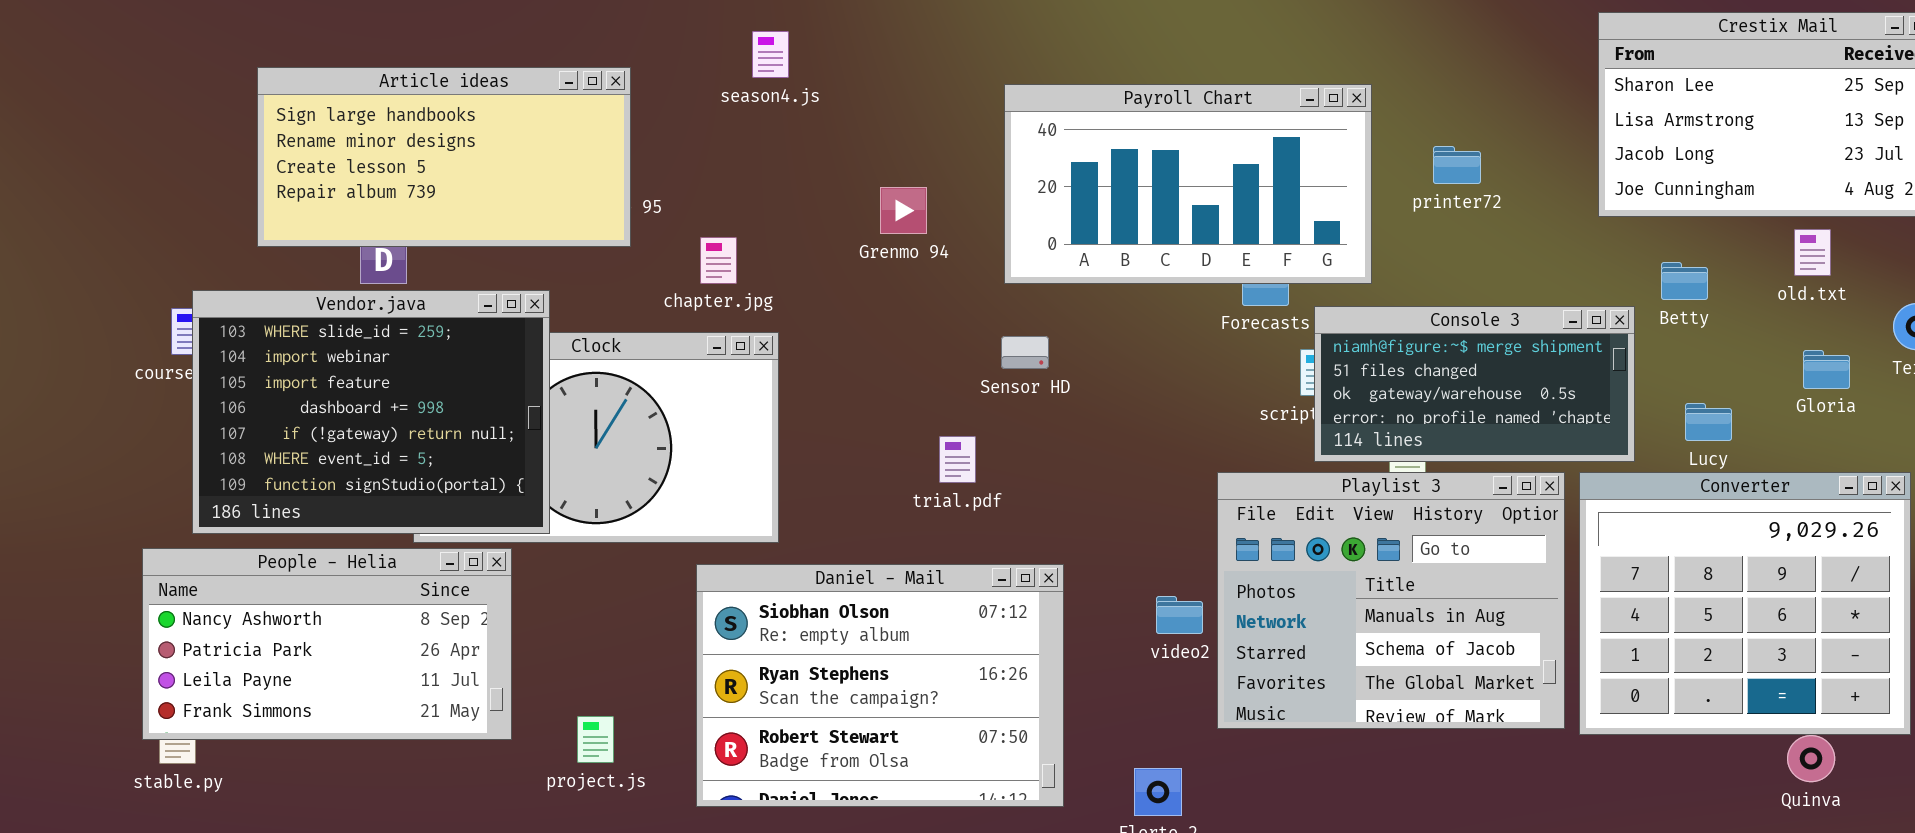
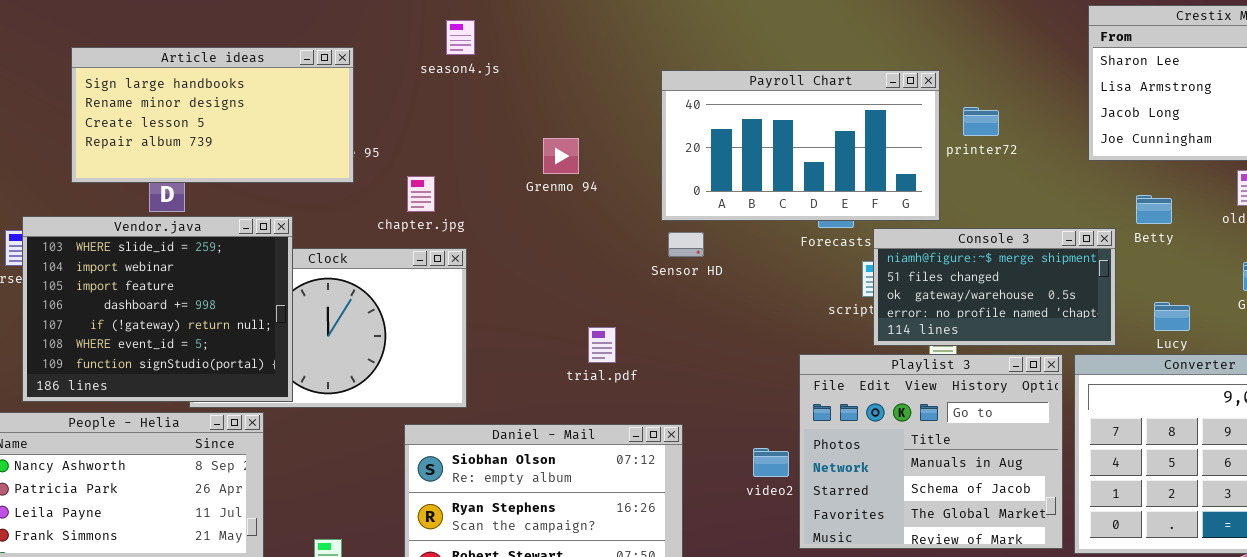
Payroll Chart: [1004,84,1372,284] -> [661,70,940,221], moved
Sensor HD: [1001,336,1049,369] -> [668,232,704,257], moved

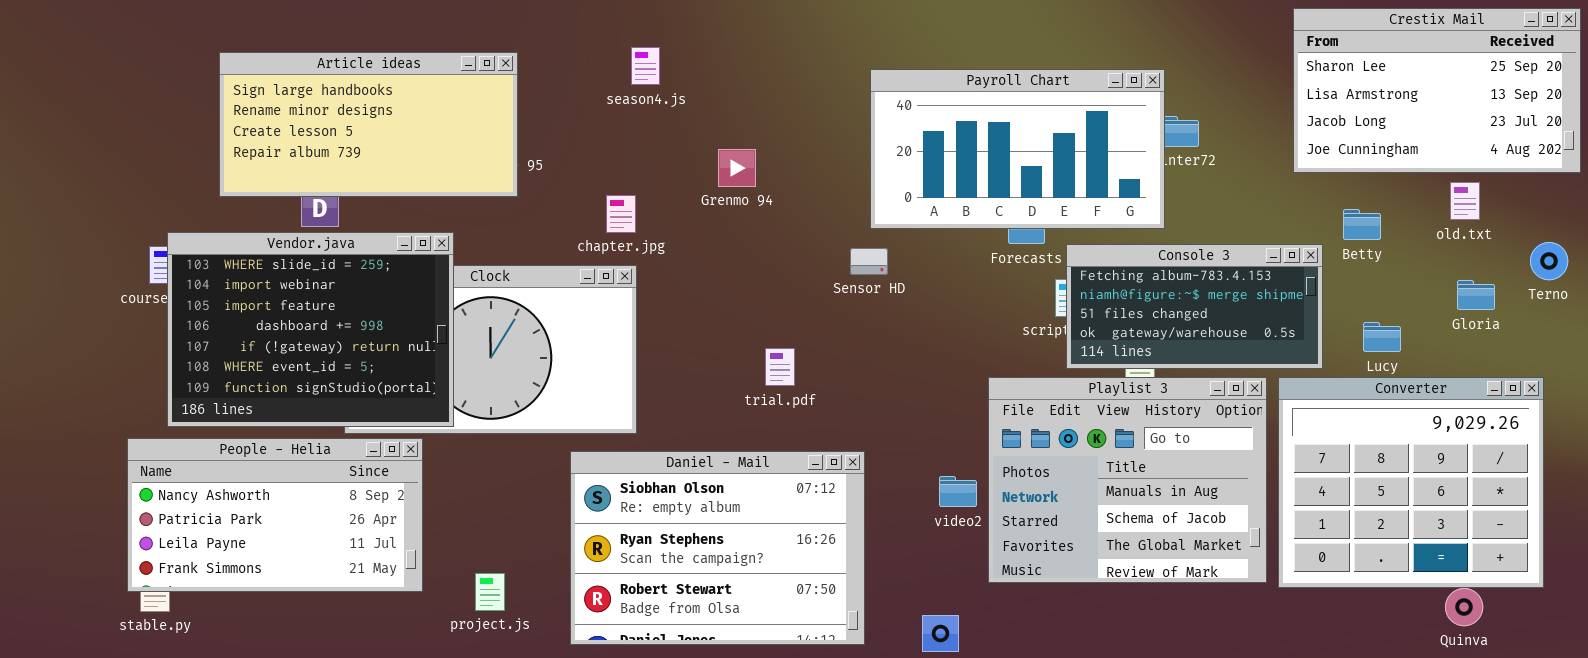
season4.js: [446,20,475,55] -> [631,47,660,85], moved
Payroll Chart: [661,70,940,221] -> [870,69,1165,229], moved
chapter.jpg: [407,176,435,212] -> [606,195,636,233], moved
Console 3: [873,228,1116,346] -> [1066,244,1323,369], scrolled up 1 row

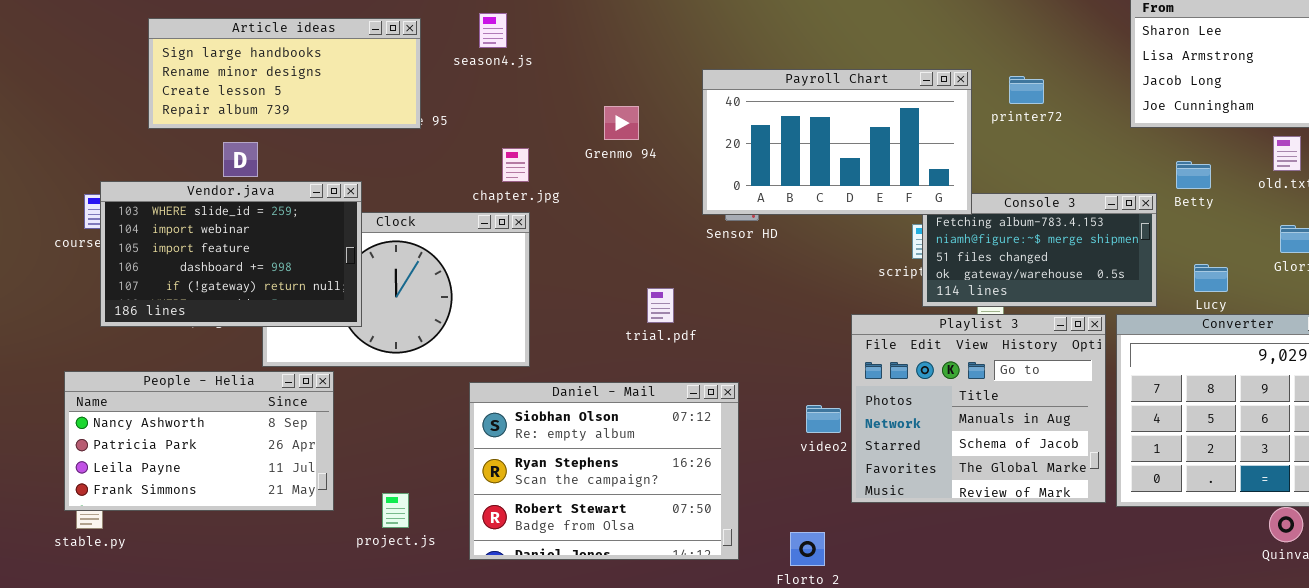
season4.js: [631,47,660,85] -> [479,13,507,48], moved
Article ideas: [219,52,518,197] -> [148,18,421,129], resized
Payroll Chart: [870,69,1165,229] -> [702,69,972,215], moved
Vendor.java: [167,232,454,427] -> [100,181,362,327], resized

